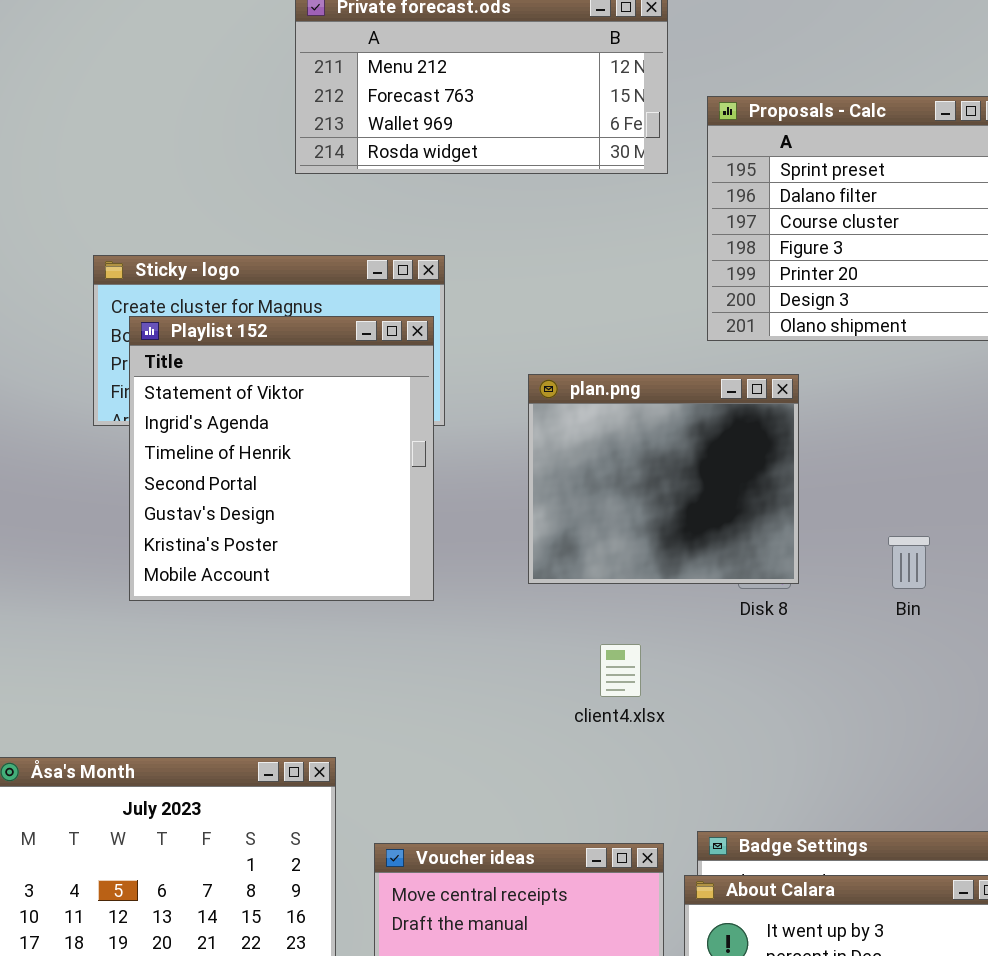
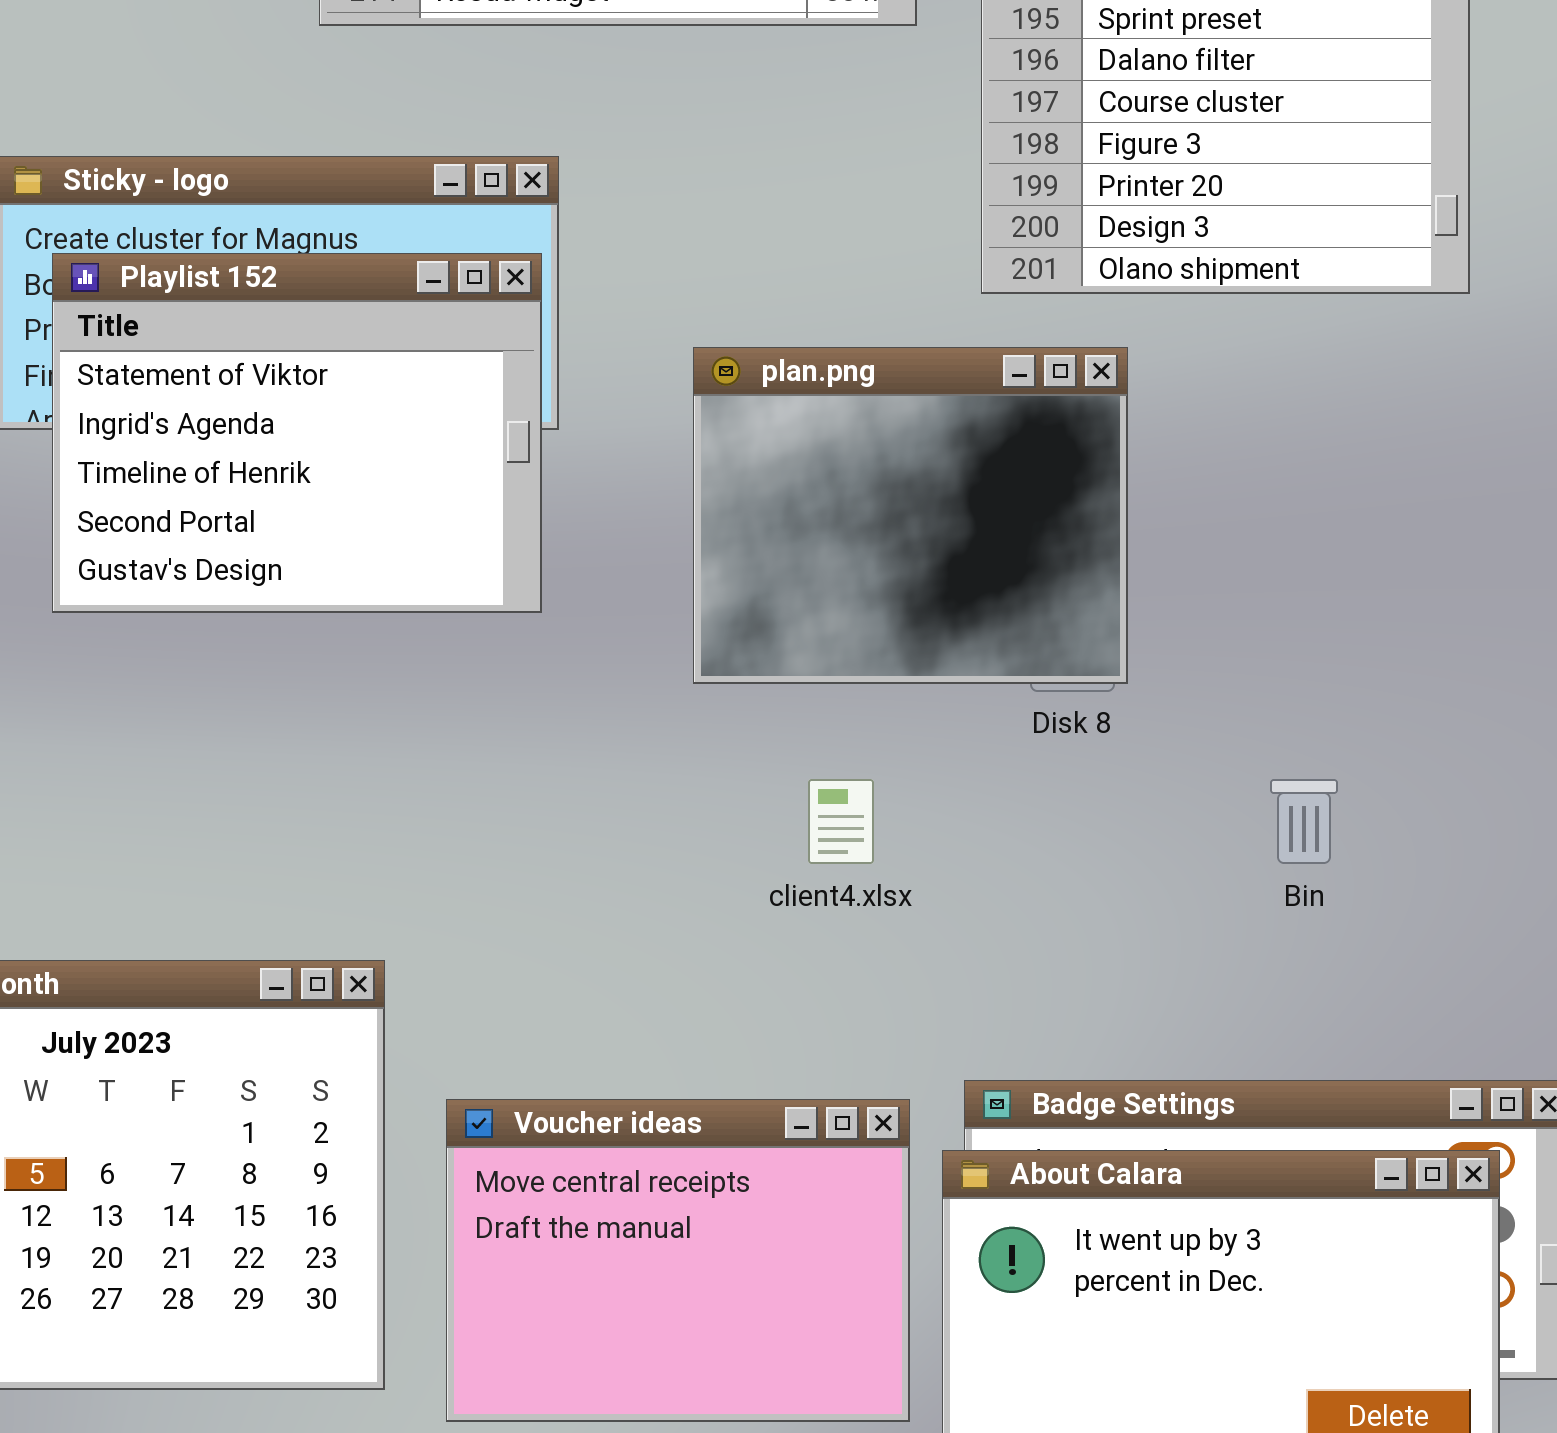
Playlist 152: [129,316,434,601] -> [52,253,542,613], resized
Bin: [888,536,930,589] -> [1270,779,1338,864], moved

